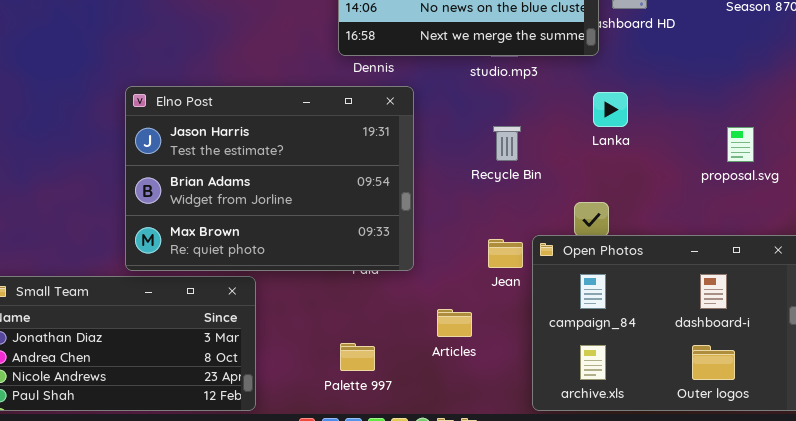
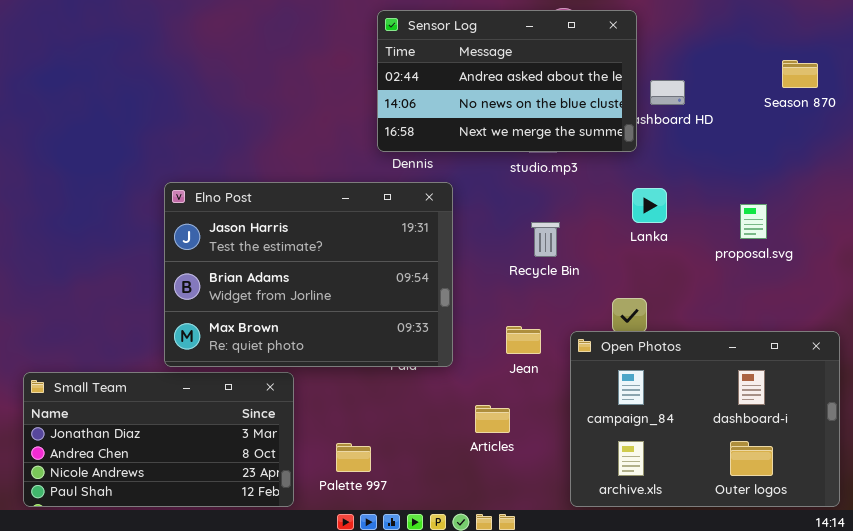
proposal.svg: [727,127,754,162] -> [740,204,767,239], moved
Jean: [488,239,523,268] -> [506,326,541,354], moved
Palette 997: [340,343,375,371] -> [336,443,371,472], moved

